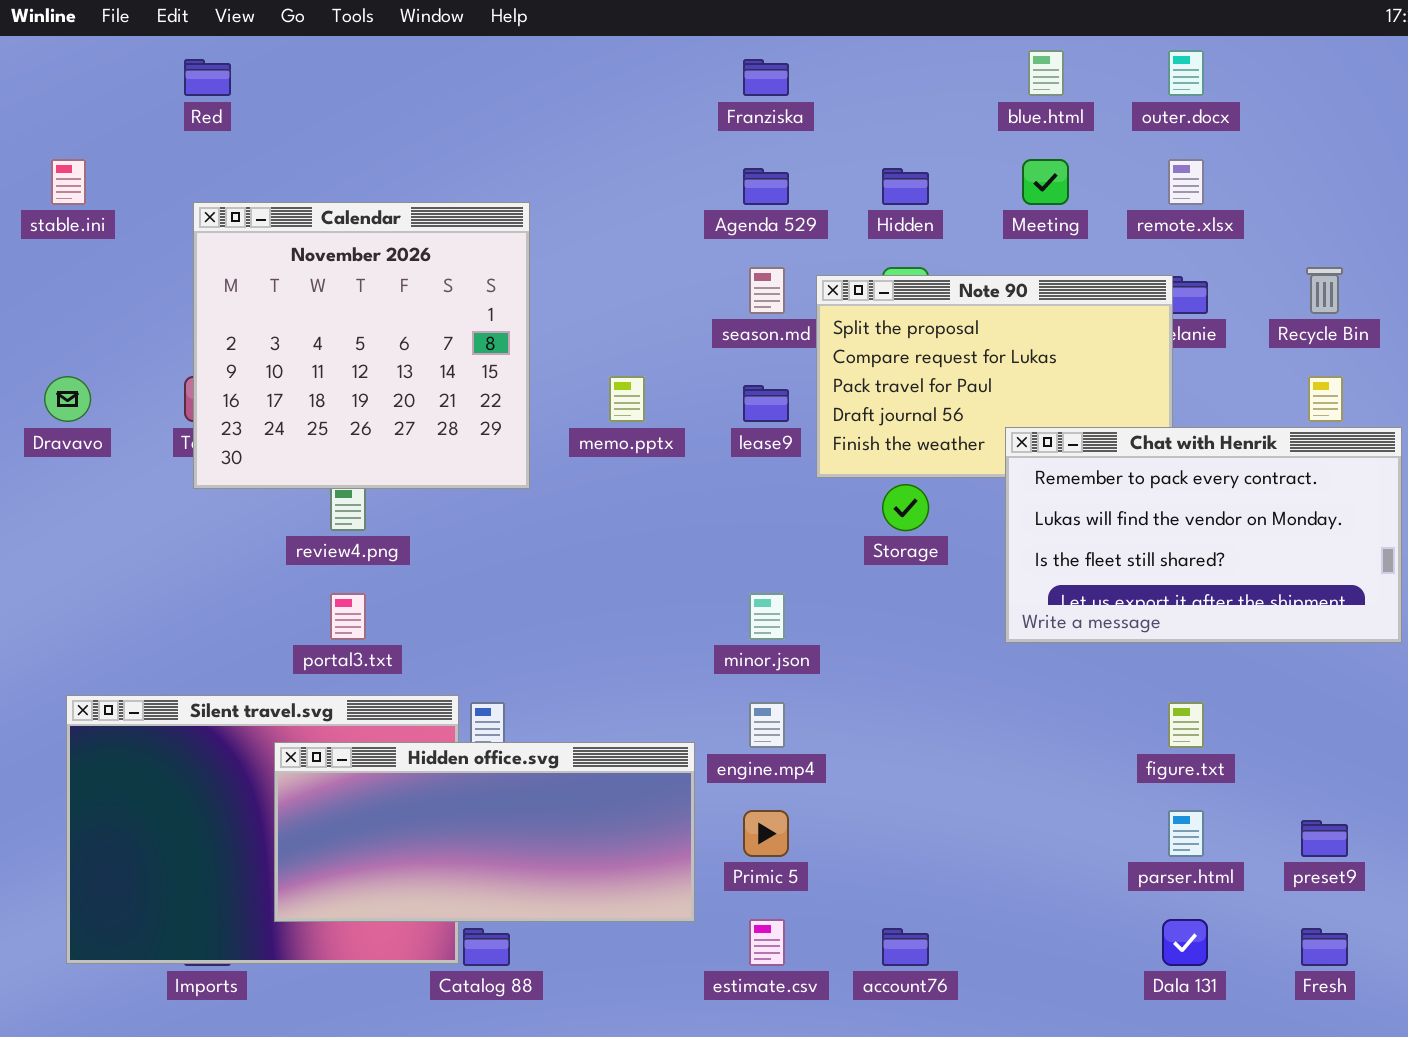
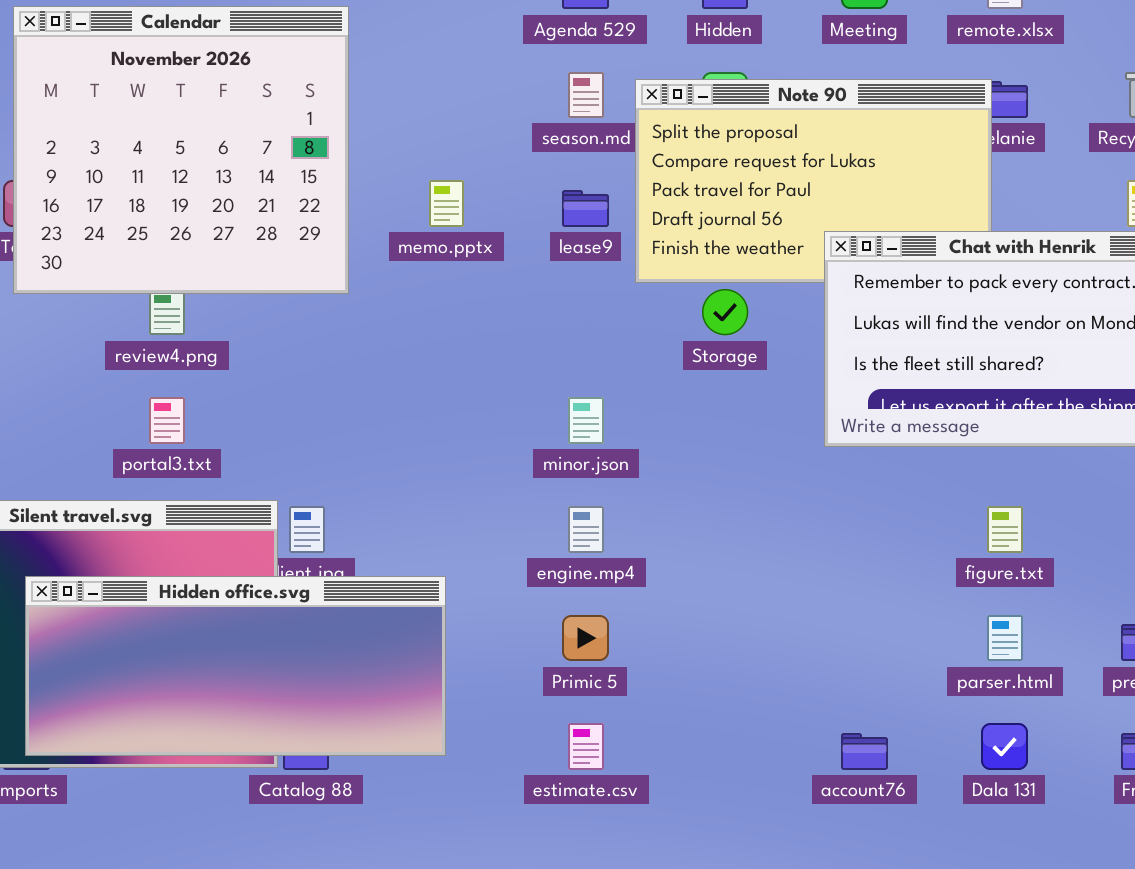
Hidden office.svg: [274,742,695,922] -> [25,576,446,756], moved
account76: [882,928,929,966] -> [841,733,888,770], moved

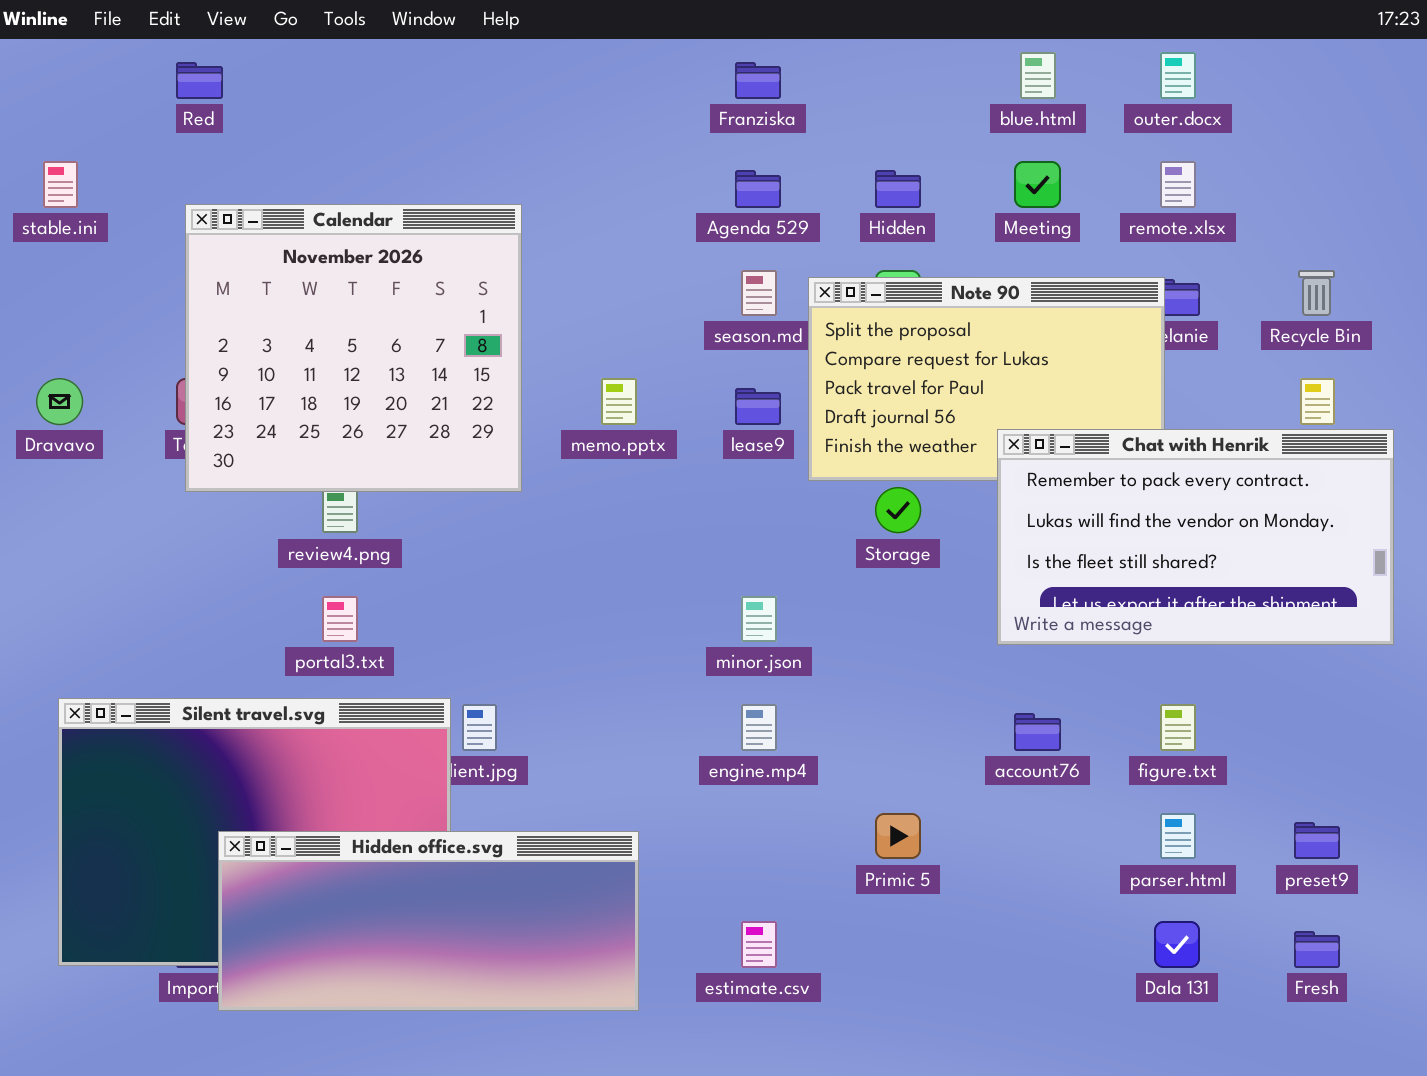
Hidden office.svg: [25,576,446,756] -> [218,831,639,1011], moved
Primic 5: [562,615,609,661] -> [875,813,921,859], moved
account76: [841,733,888,770] -> [1014,713,1061,751], moved

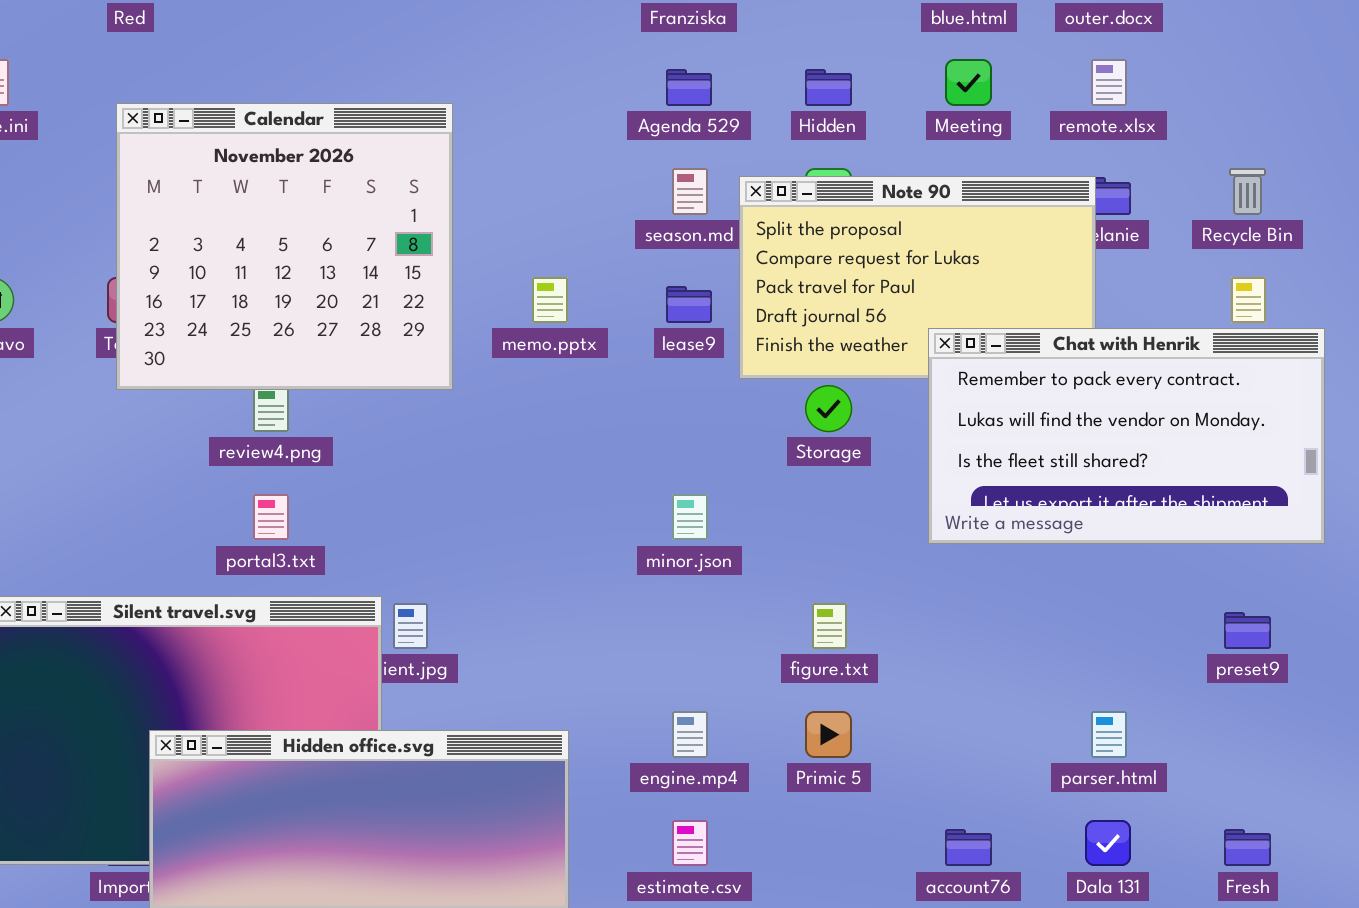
engine.mp4: [741,704,777,751] -> [672,711,708,758], moved
figure.txt: [1160,704,1196,751] -> [812,603,847,649], moved
account76: [1014,713,1061,751] -> [945,829,992,866], moved
preset9: [1294,822,1340,859] -> [1224,612,1271,649], moved

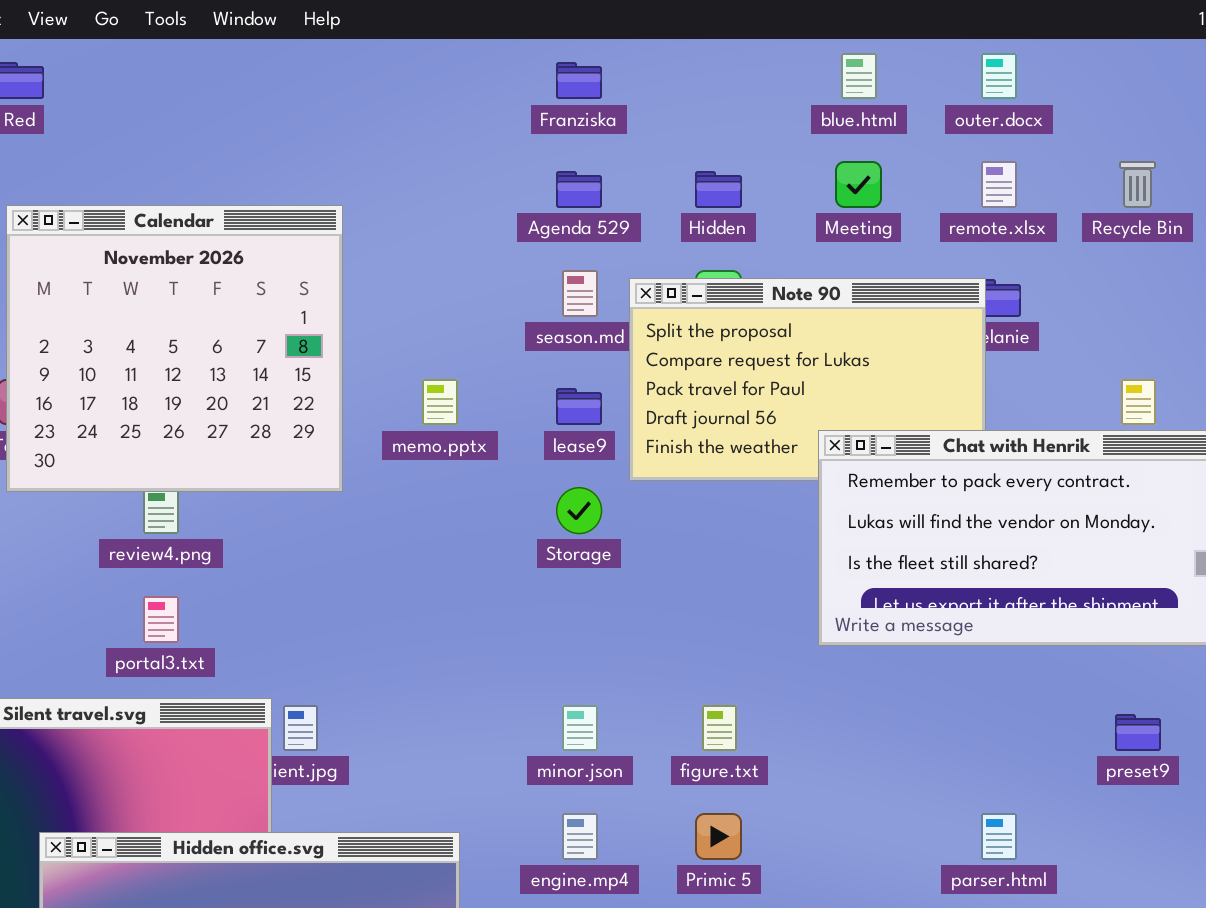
Recycle Bin: [1229,168,1266,215] -> [1119,161,1156,208], moved
Storage: [805,385,852,432] -> [556,487,602,534], moved
minor.json: [672,494,708,540] -> [562,705,598,751], moved

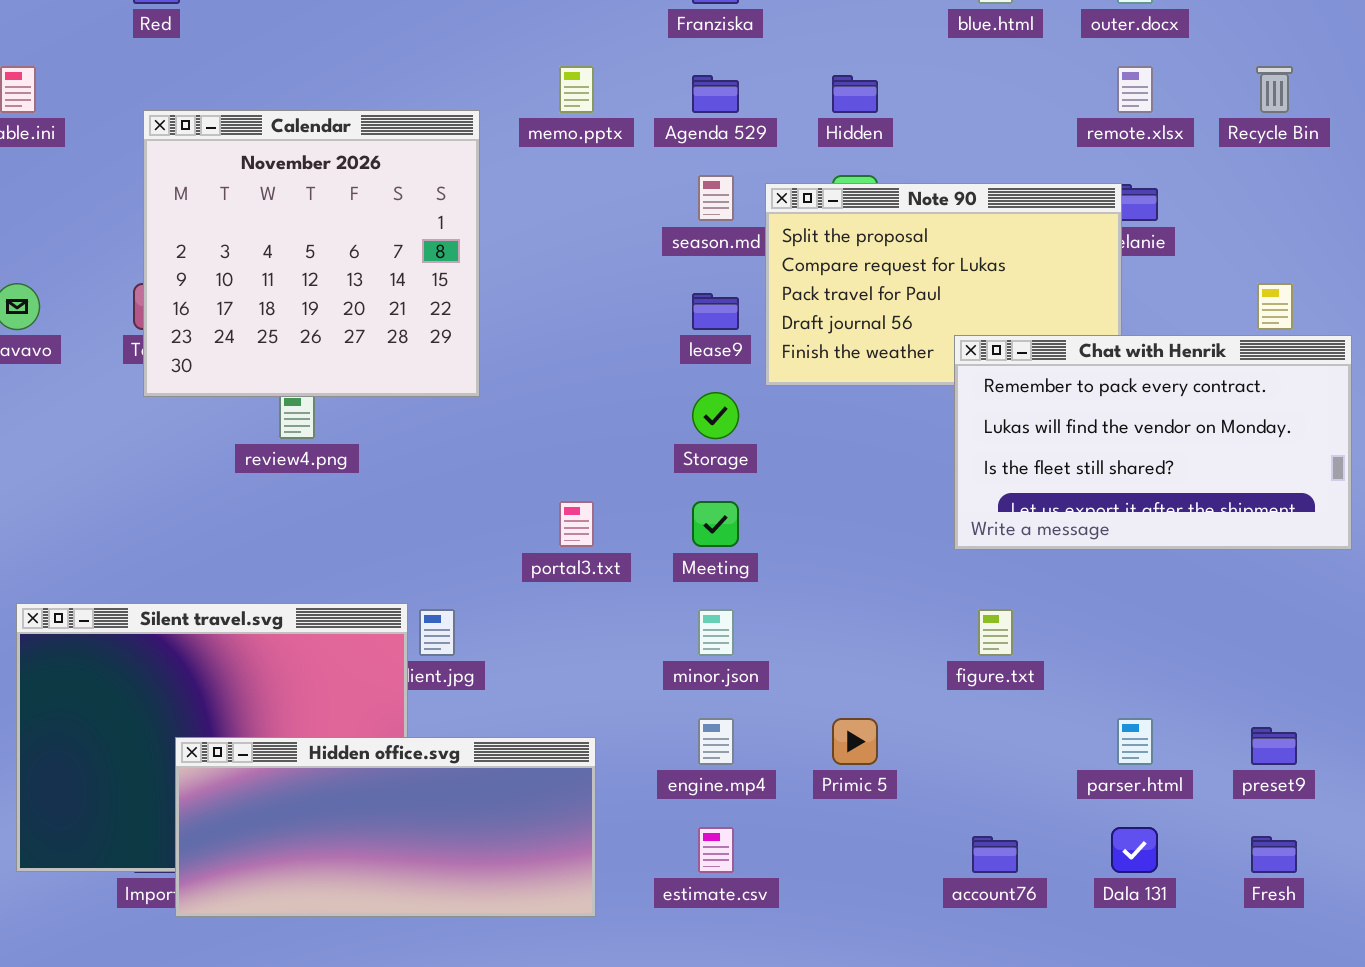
Meeting: [835,161,882,208] -> [692,501,739,547], moved
memo.pptx: [422,379,458,425] -> [559,66,594,113], moved
portal3.txt: [143,596,179,643] -> [559,501,594,547], moved
figure.txt: [702,705,737,751] -> [978,609,1013,656], moved
preset9: [1115,714,1161,751] -> [1251,727,1297,765], moved

